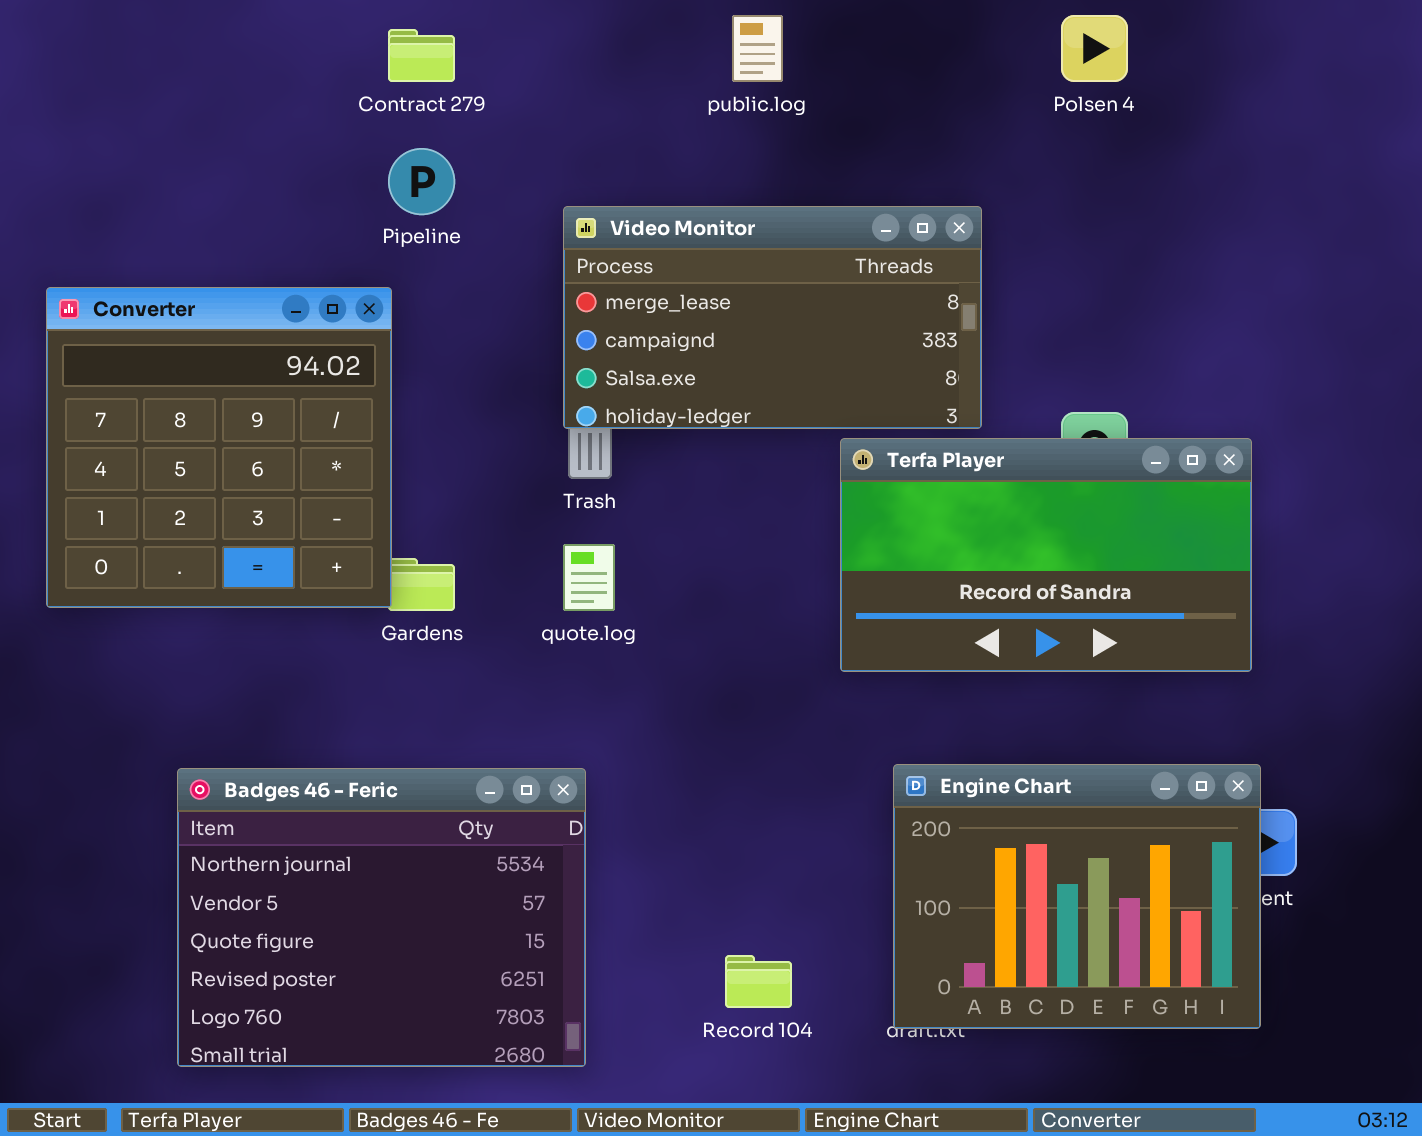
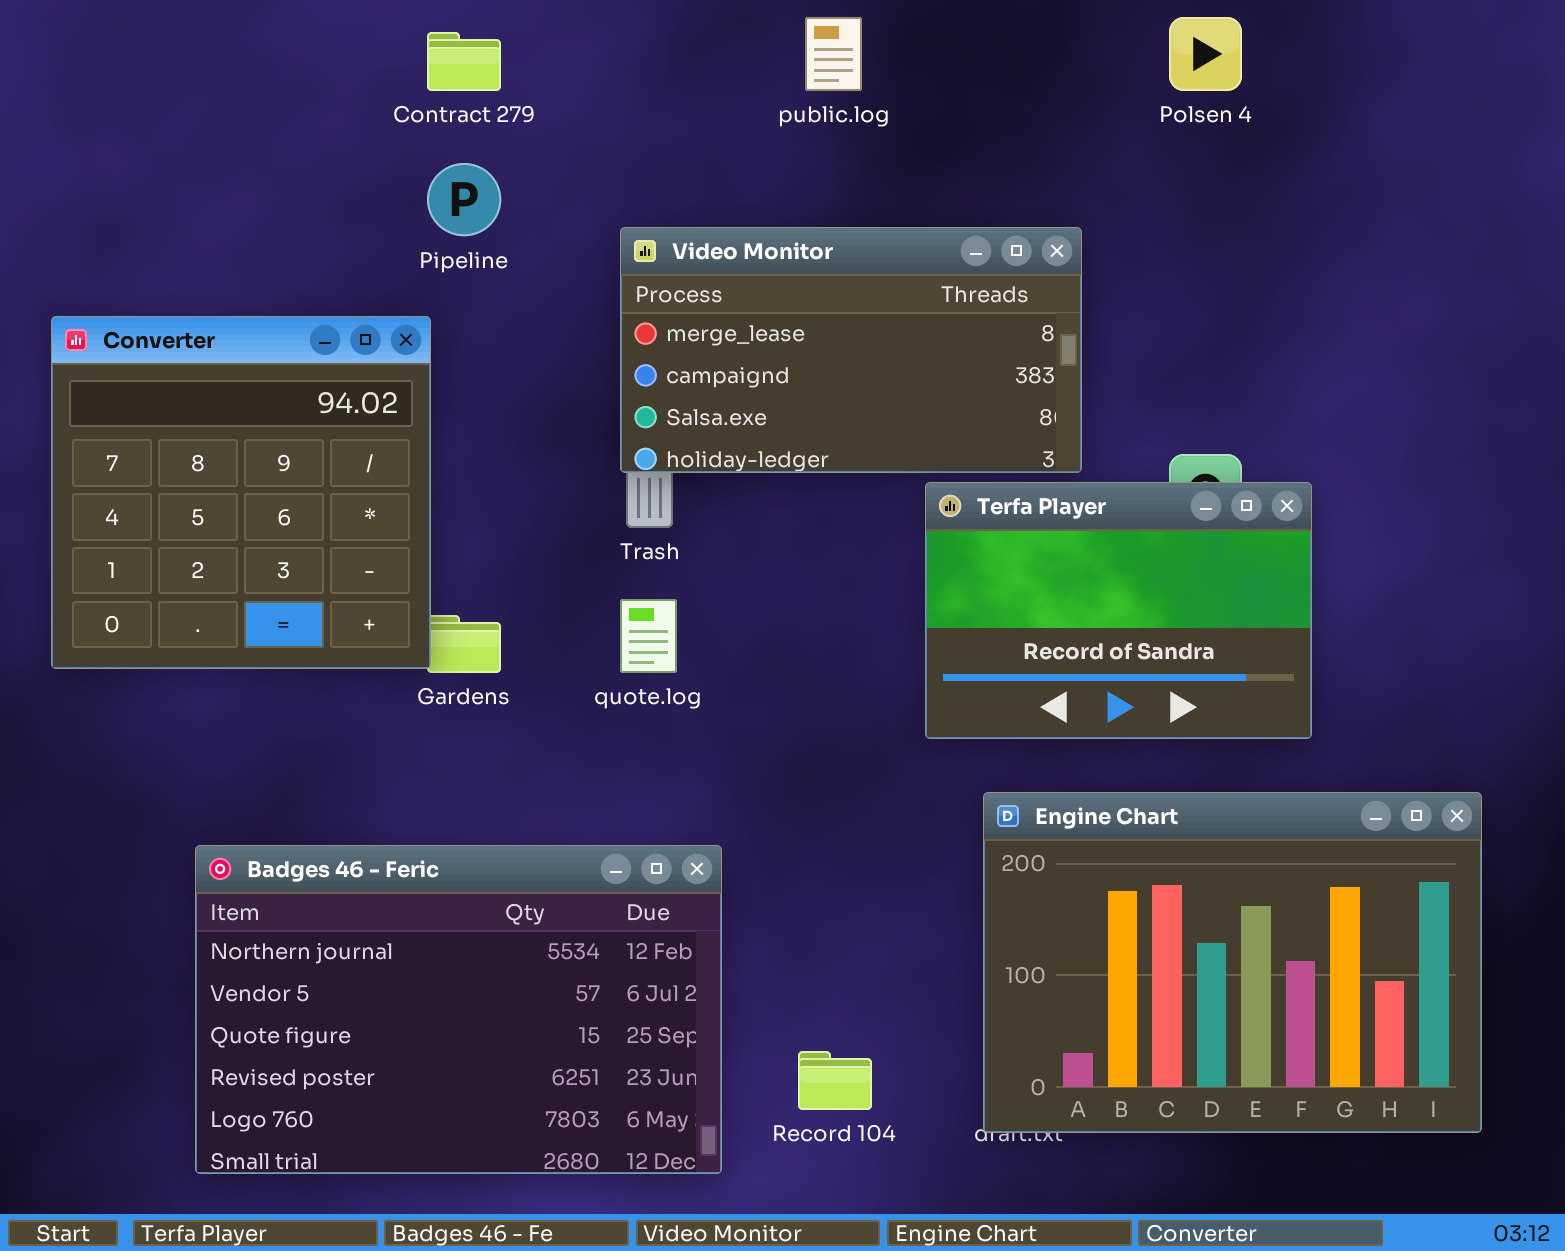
Terfa Player: [840,438,1252,672] -> [925,482,1312,739], resized
Engine Chart: [893,764,1261,1029] -> [983,792,1482,1133], resized
Badges 46 - Feric: [177,768,586,1067] -> [195,845,722,1174], resized

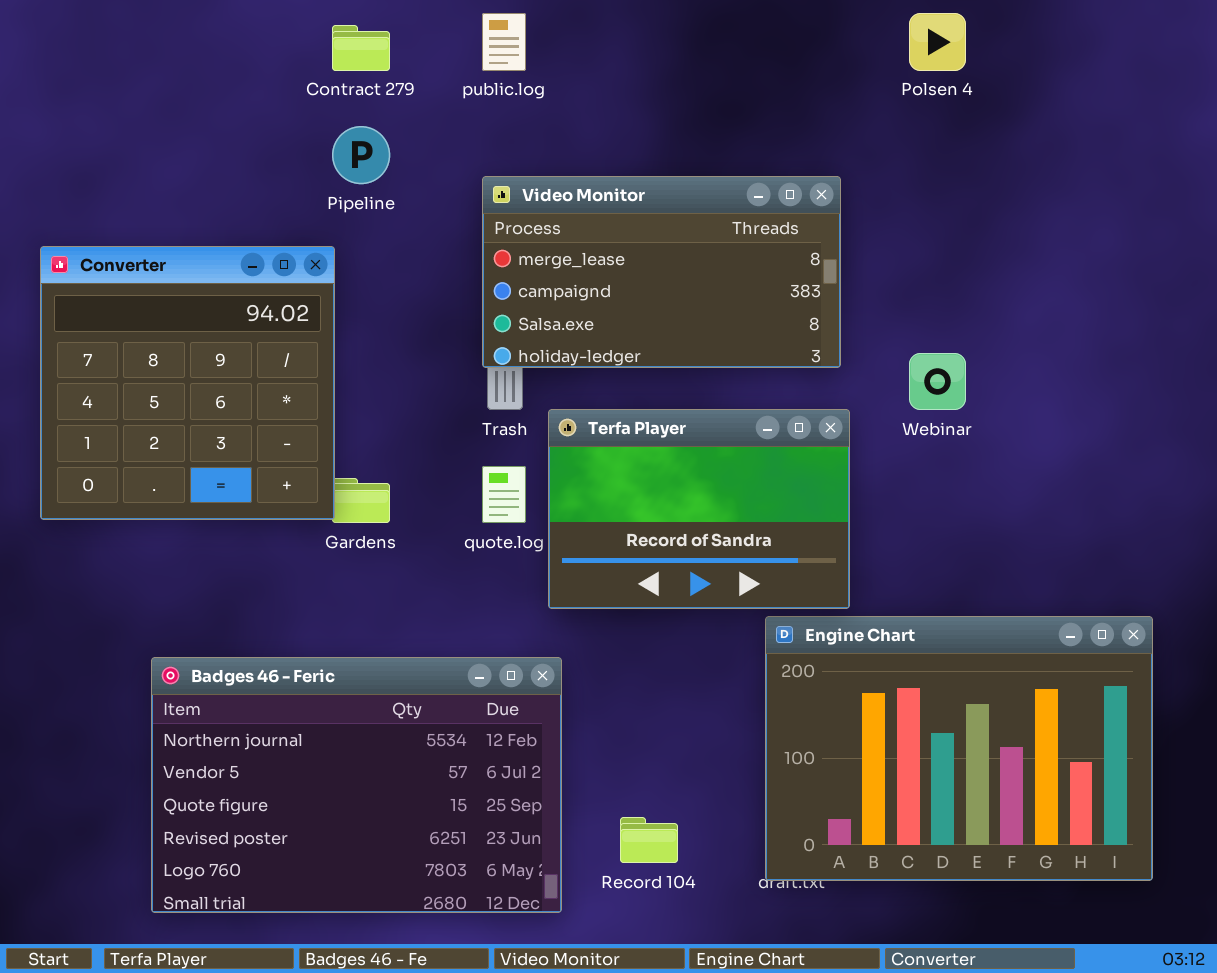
public.log: [805,17,862,91] -> [482,13,526,71], moved
Terfa Player: [925,482,1312,739] -> [548,409,850,609], moved

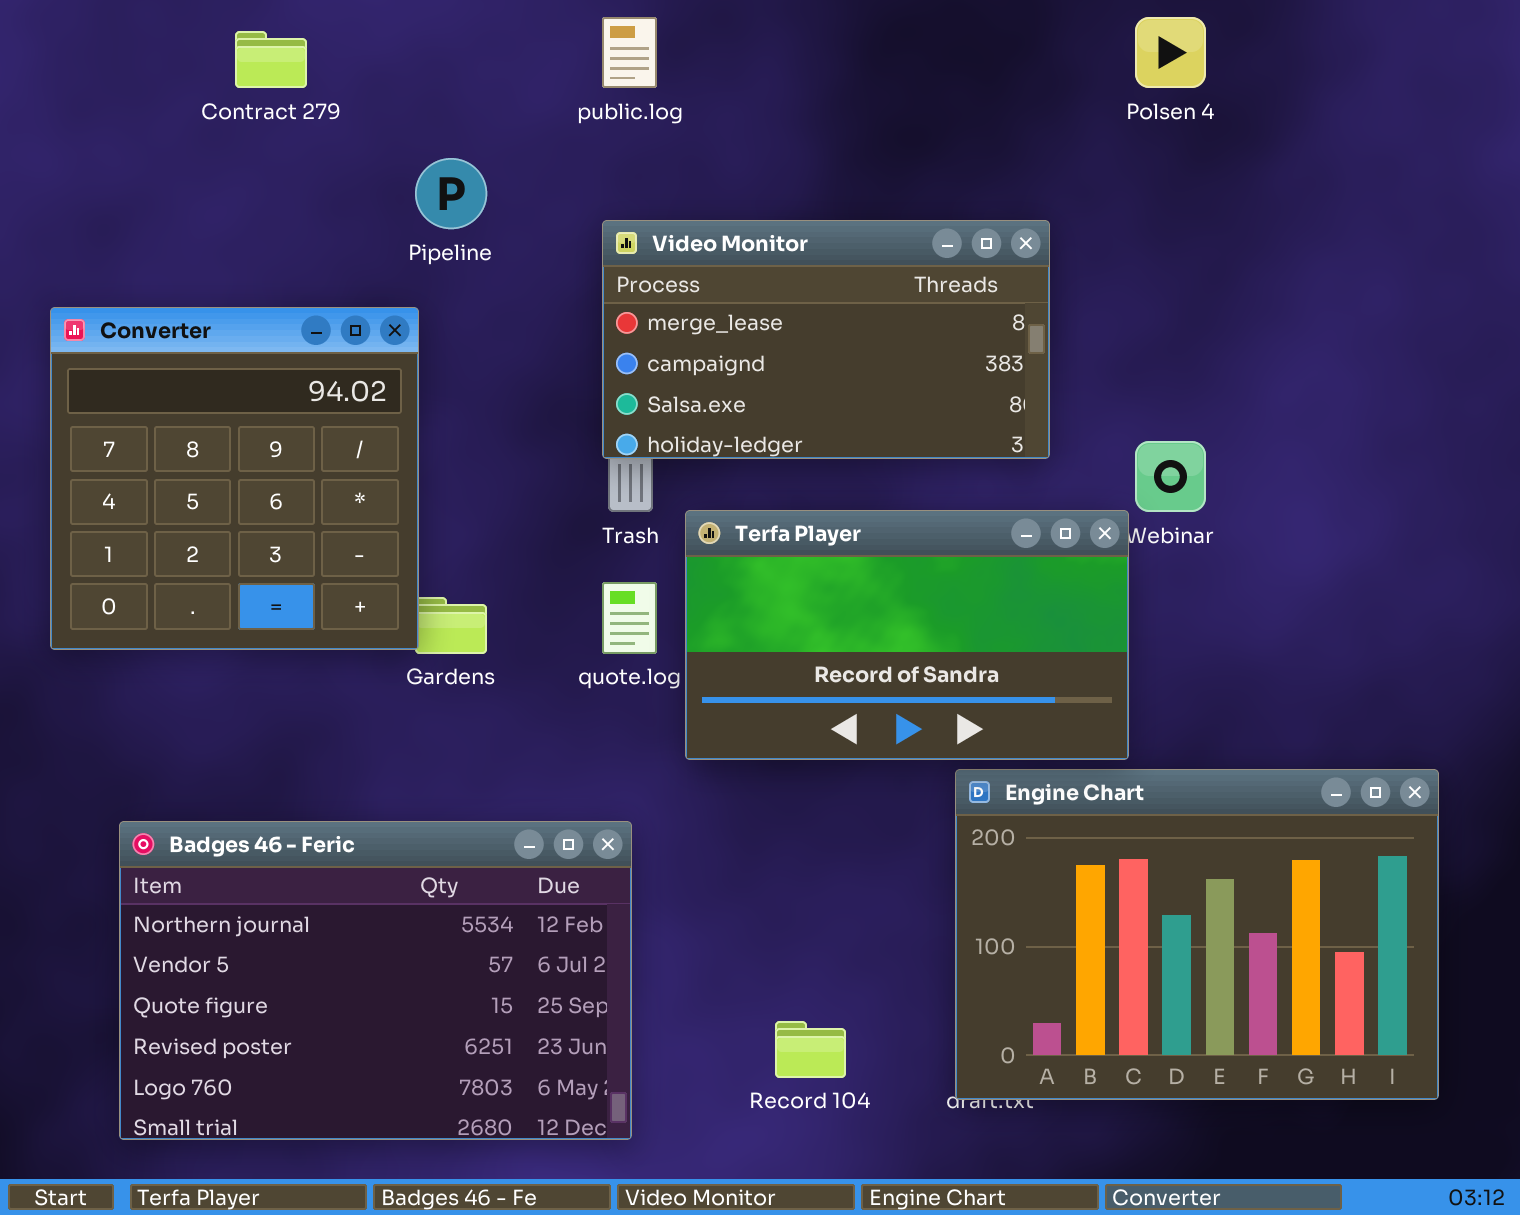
Contract 279: [332,25,390,71] -> [235,31,307,88], moved
Terfa Player: [548,409,850,609] -> [685,510,1129,760], resized
Badges 46 - Feric: [151,657,562,913] -> [119,821,632,1140], moved

